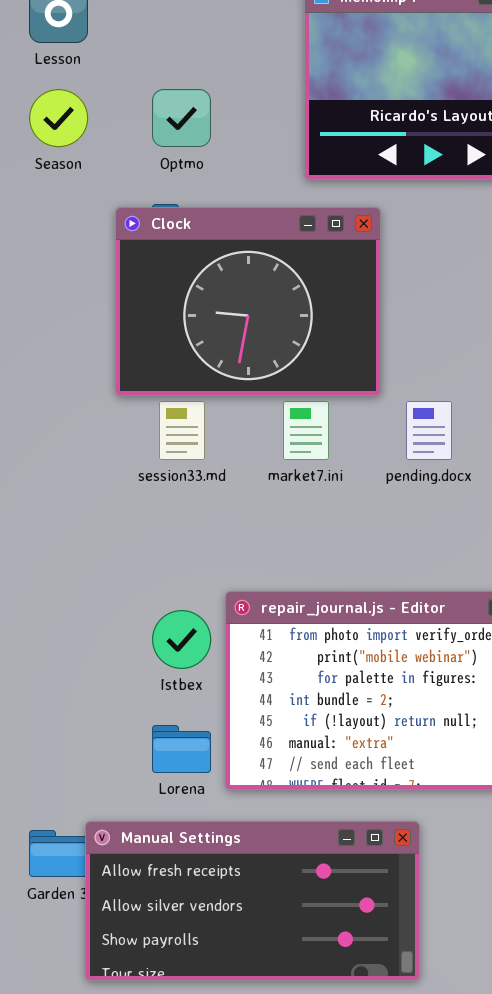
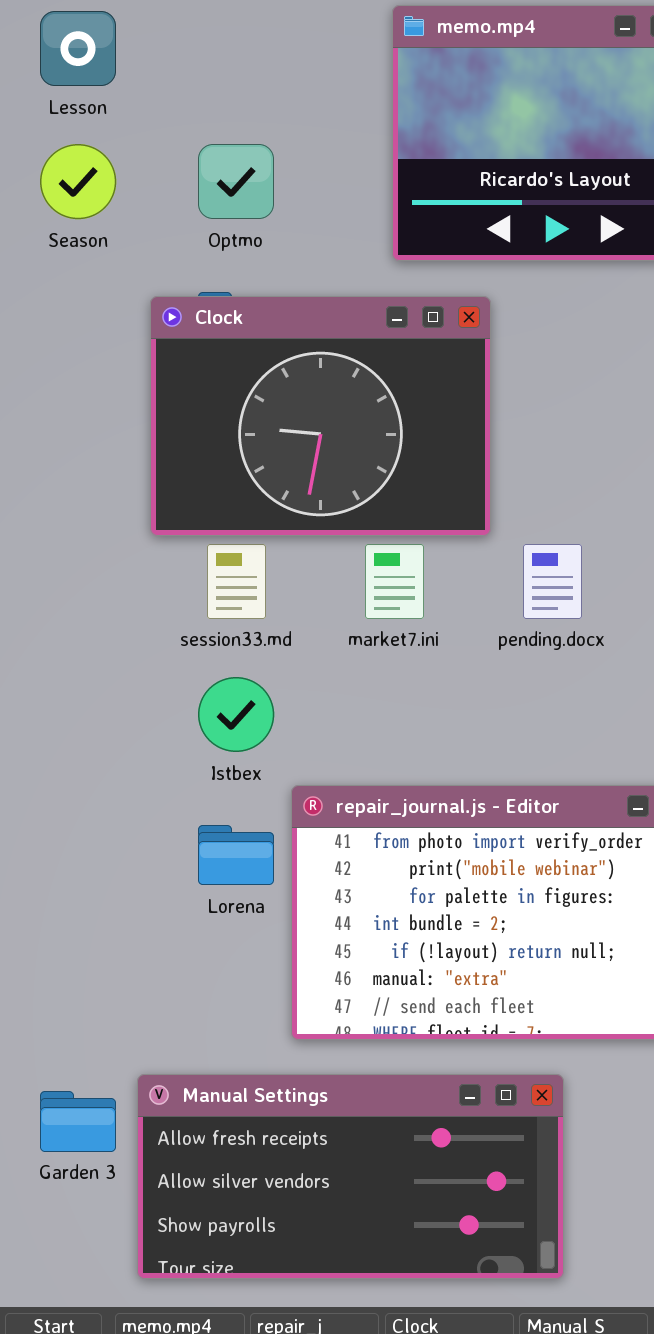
Istbex: [152,610,211,669] -> [198,677,274,752], moved
Lorena: [152,725,211,773] -> [198,825,274,885], moved
Manual Settings: [85,821,420,981] -> [137,1074,564,1279], moved

